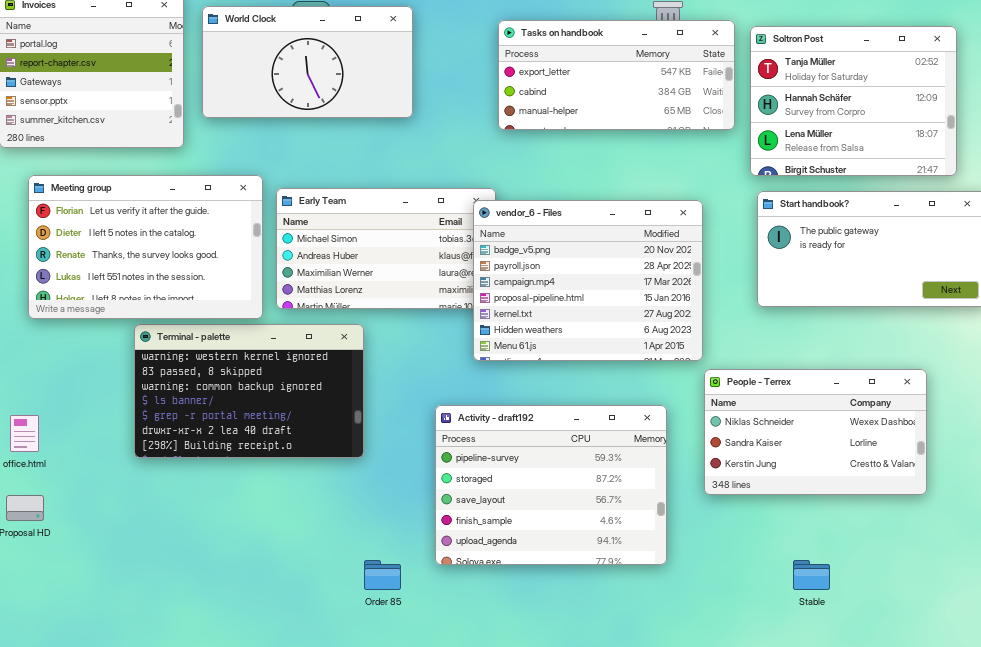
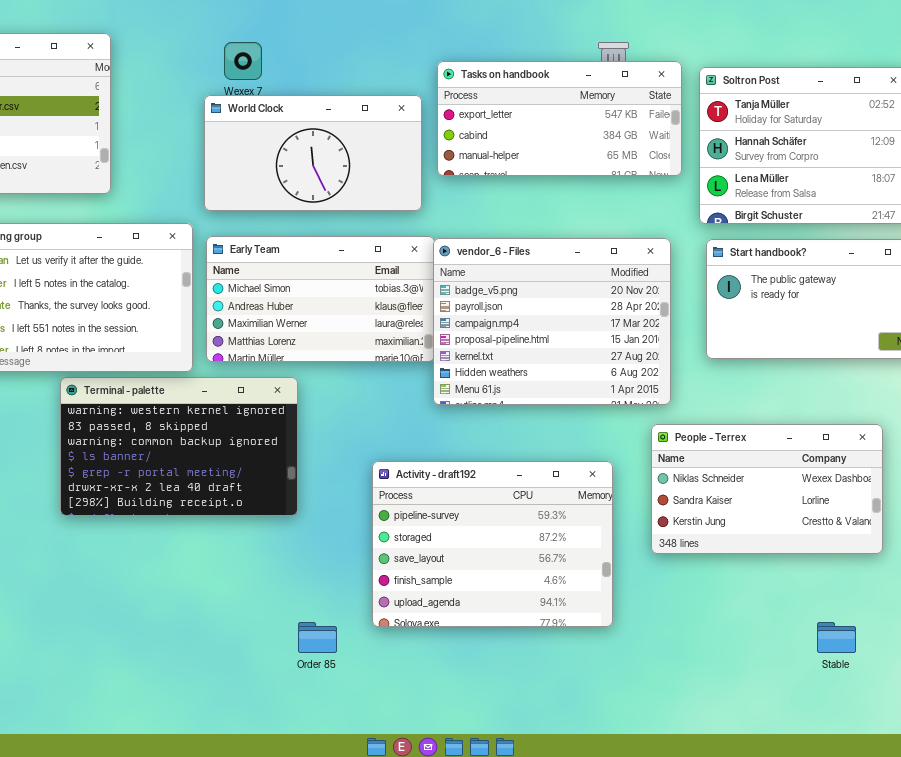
World Clock: [202,6,413,118] -> [204,95,422,211], moved
vendor_6 - Files: [473,200,703,361] -> [433,238,671,405], moved
Stable: [793,560,830,590] -> [817,622,856,653], moved

